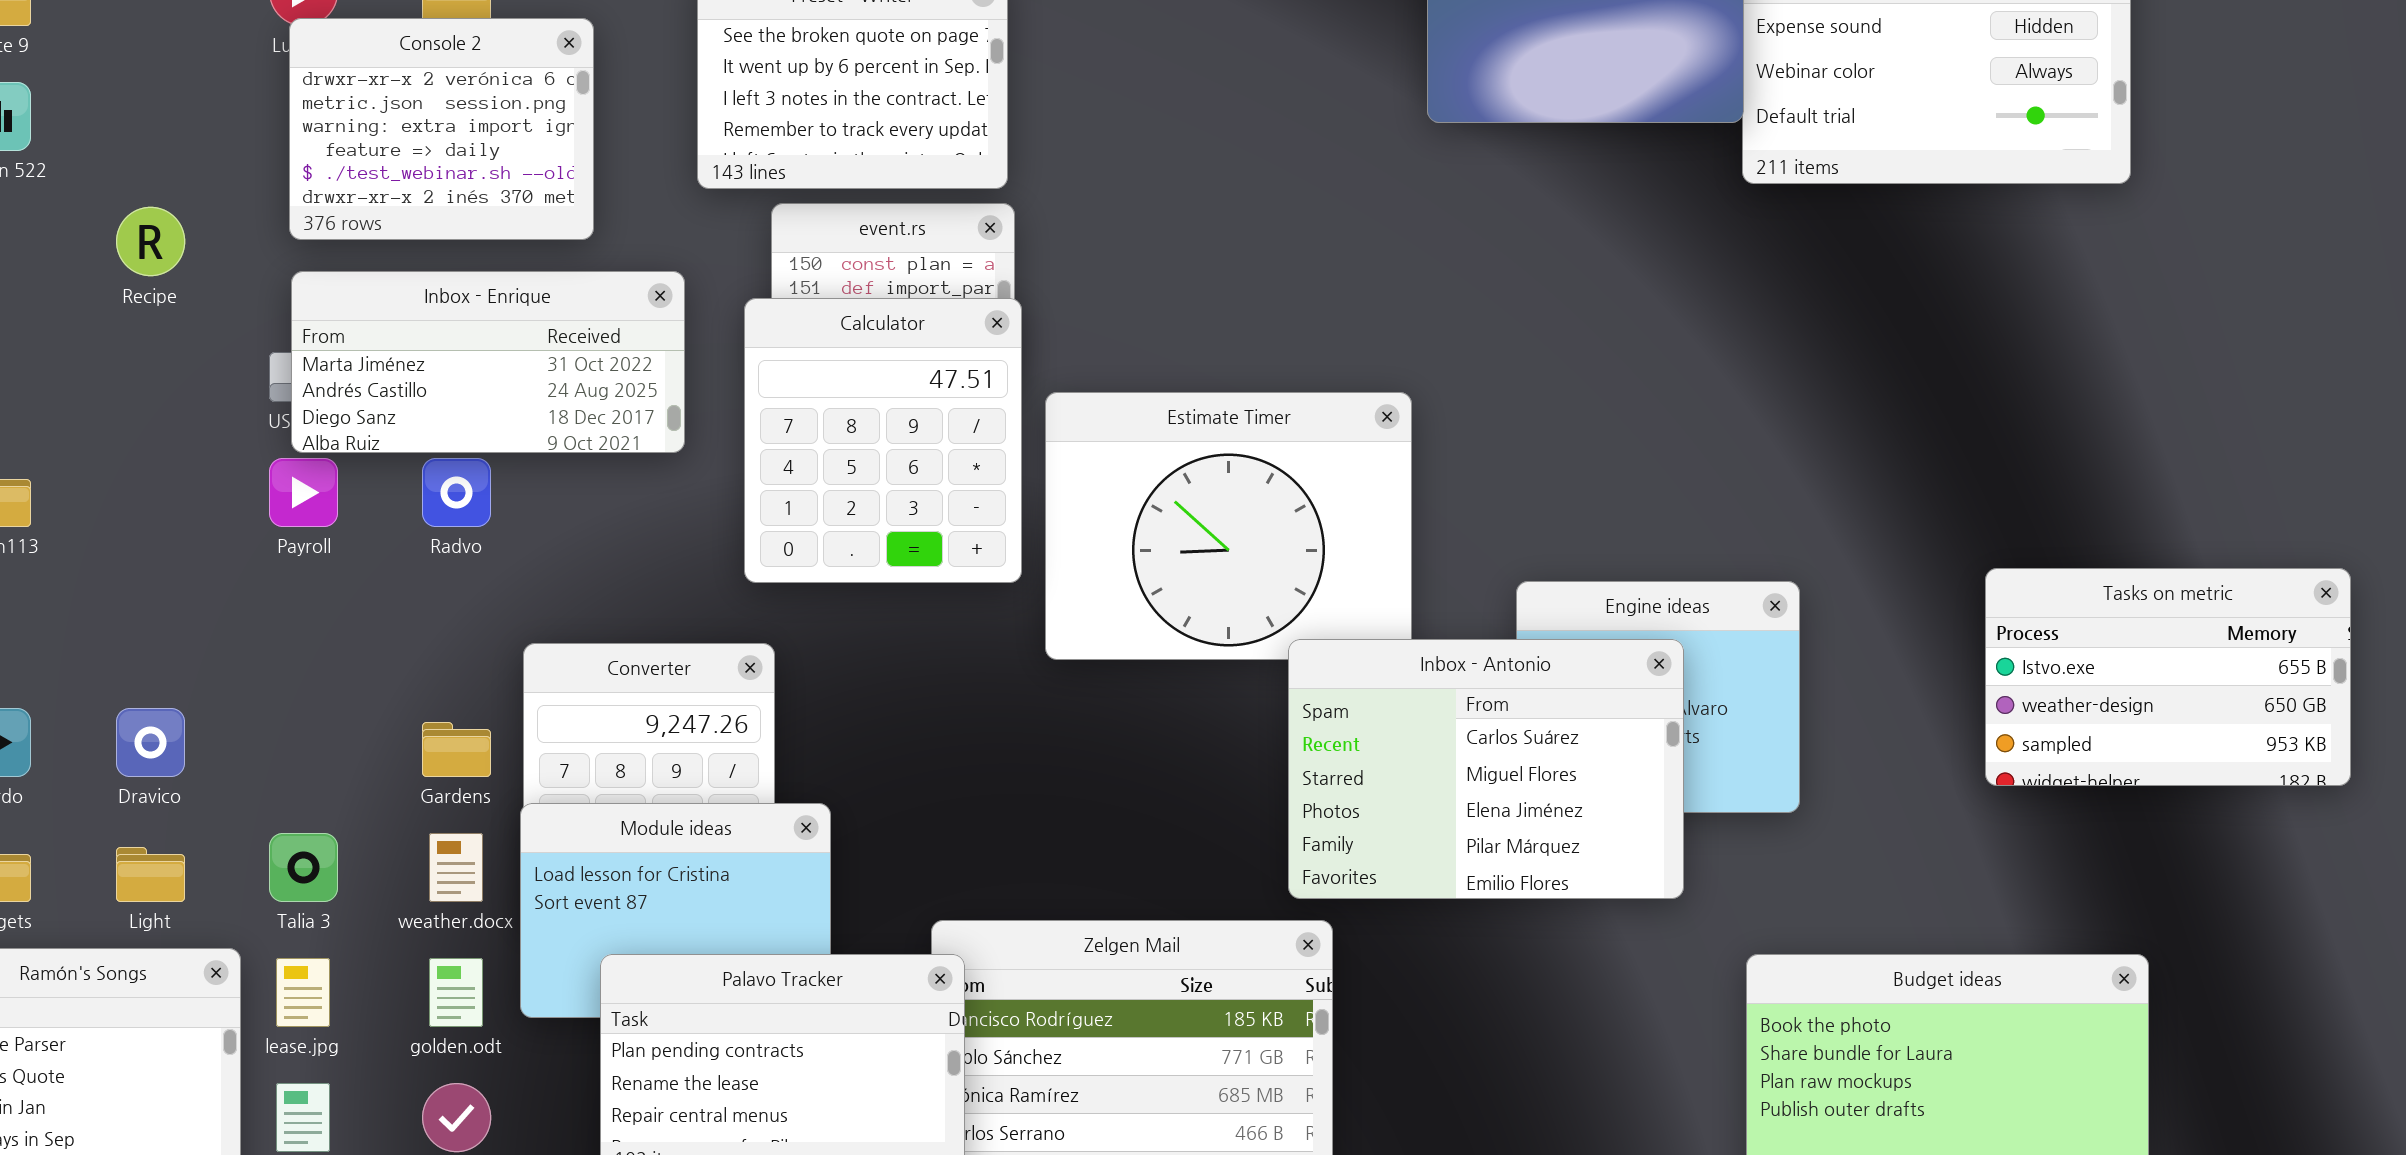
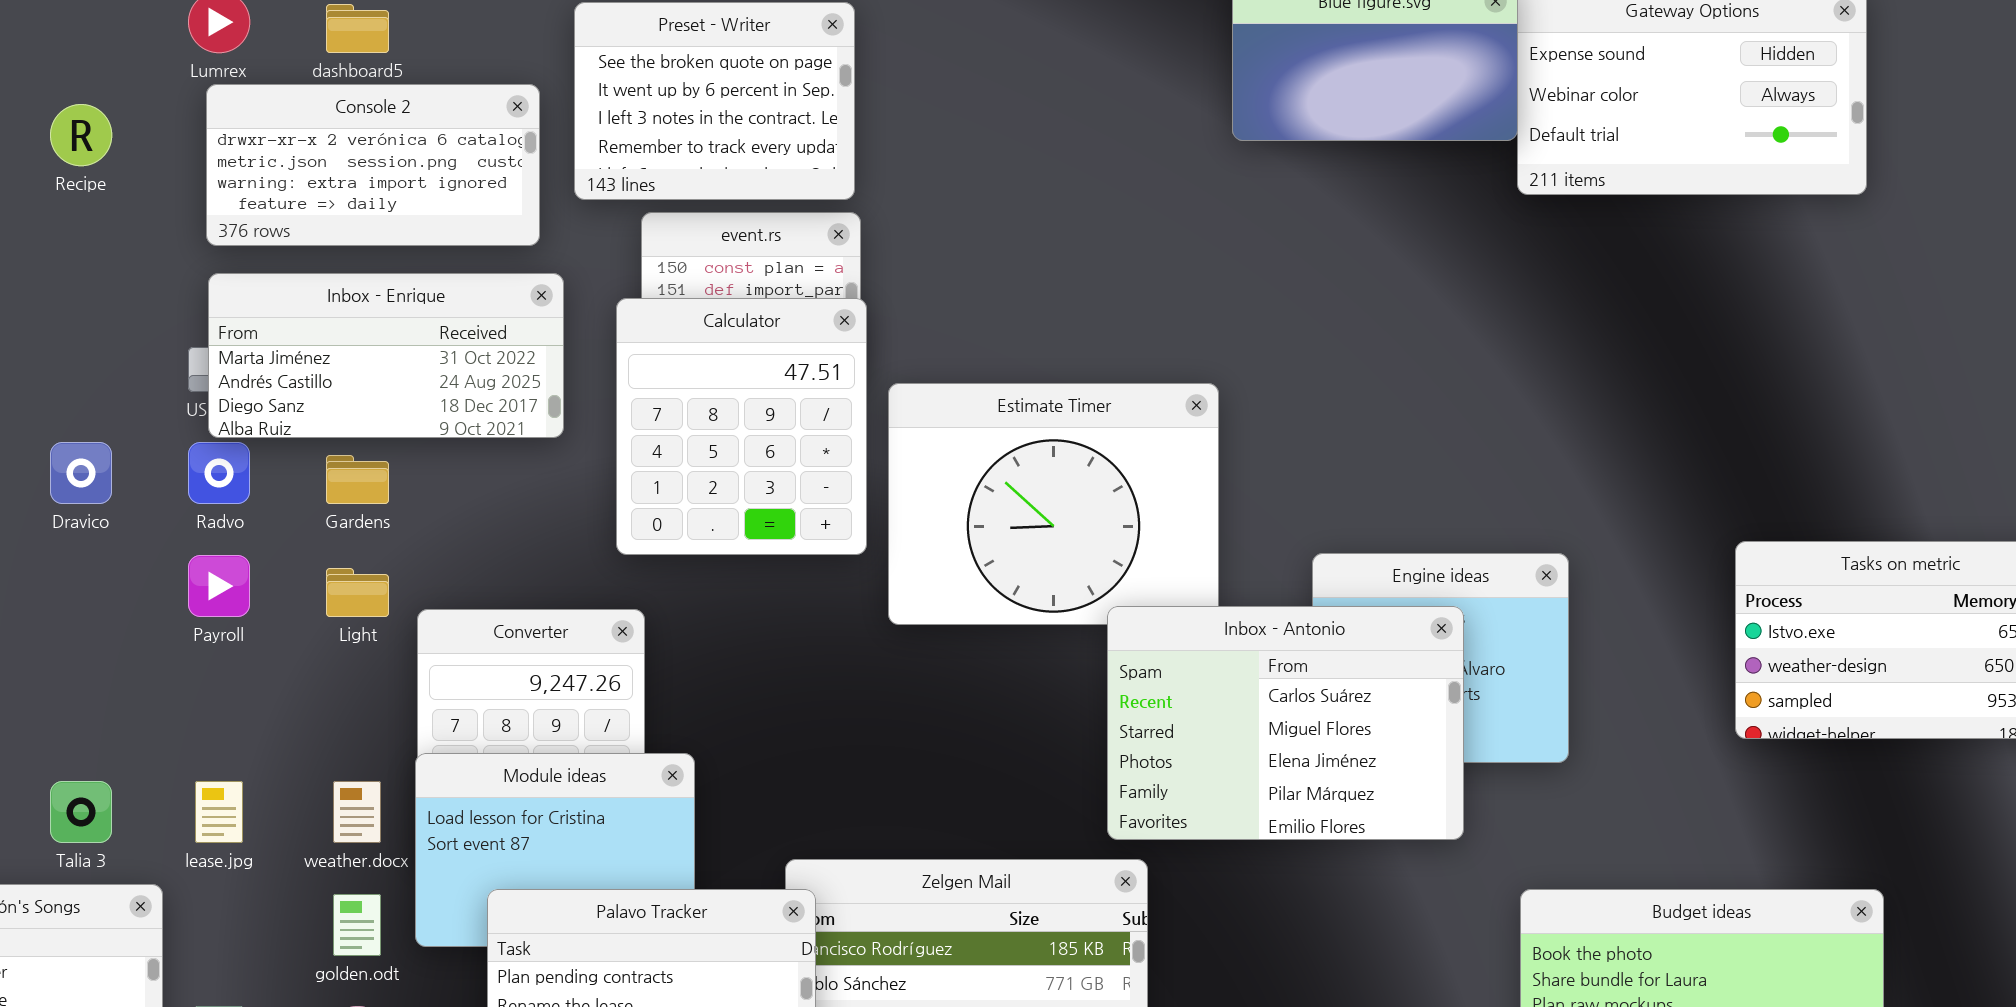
Console 2: [289,18,594,240] -> [206,84,540,246], resized
Recipe: [116,207,185,276] -> [50,104,112,166], moved
Payroll: [269,458,338,527] -> [188,555,250,617], moved
Radvo: [422,458,491,527] -> [188,442,250,504], moved
Dravico: [116,708,185,777] -> [50,442,112,504], moved
Gardens: [422,722,491,777] -> [326,455,389,504], moved
Talia 3: [269,833,338,902] -> [50,781,112,843], moved
Light: [116,847,185,902] -> [326,568,389,617], moved
lease.jpg: [276,958,330,1027] -> [195,781,243,843], moved

